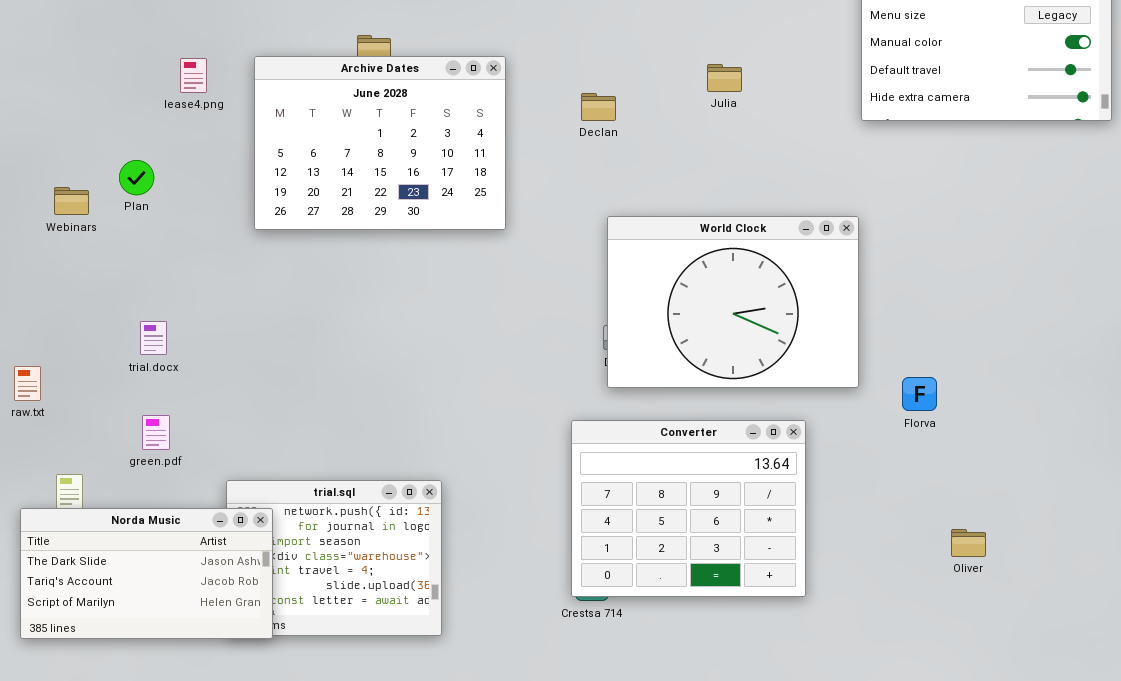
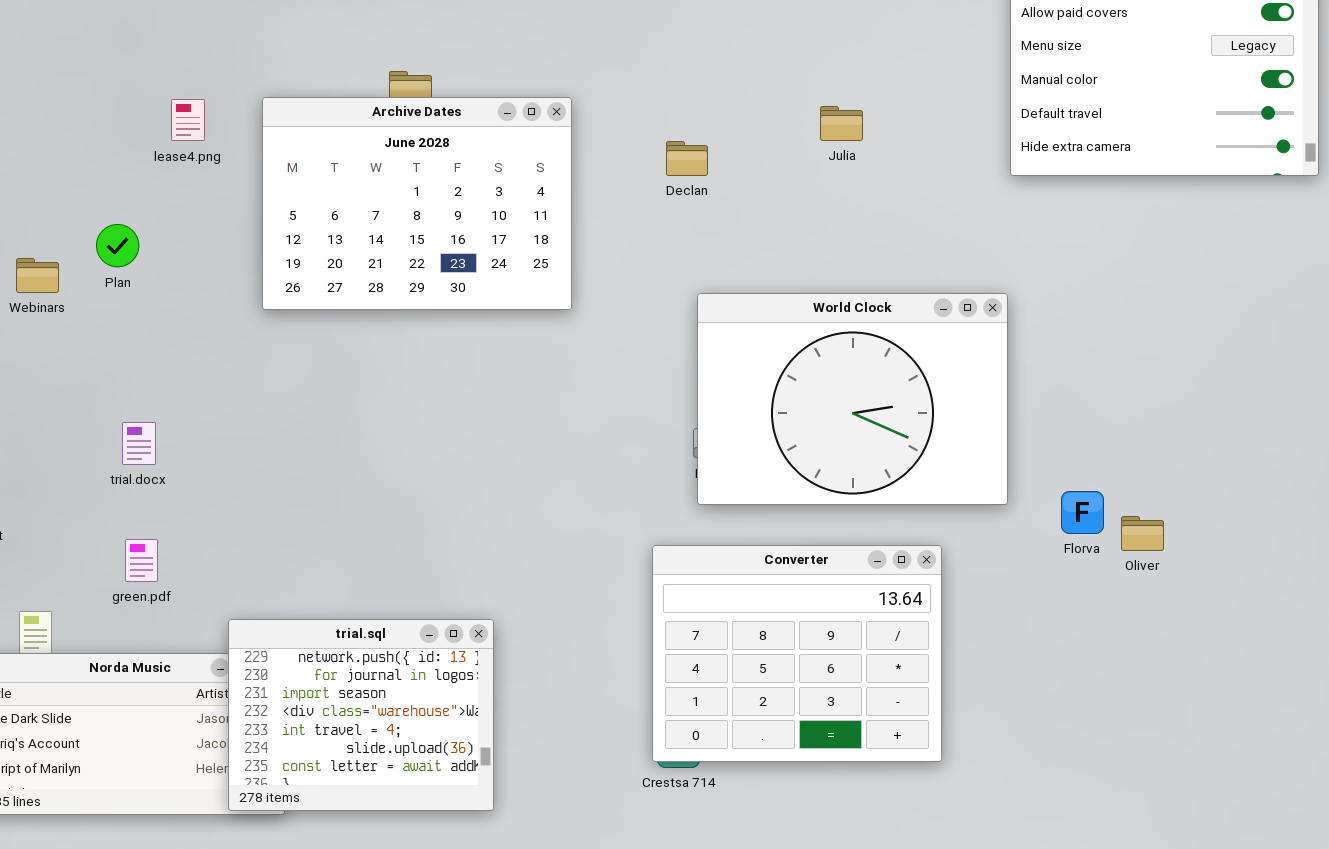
trial.sql: [226,480,442,636] -> [228,619,494,811], raised
Oliver: [951,529,986,557] -> [1121,516,1164,551], moved

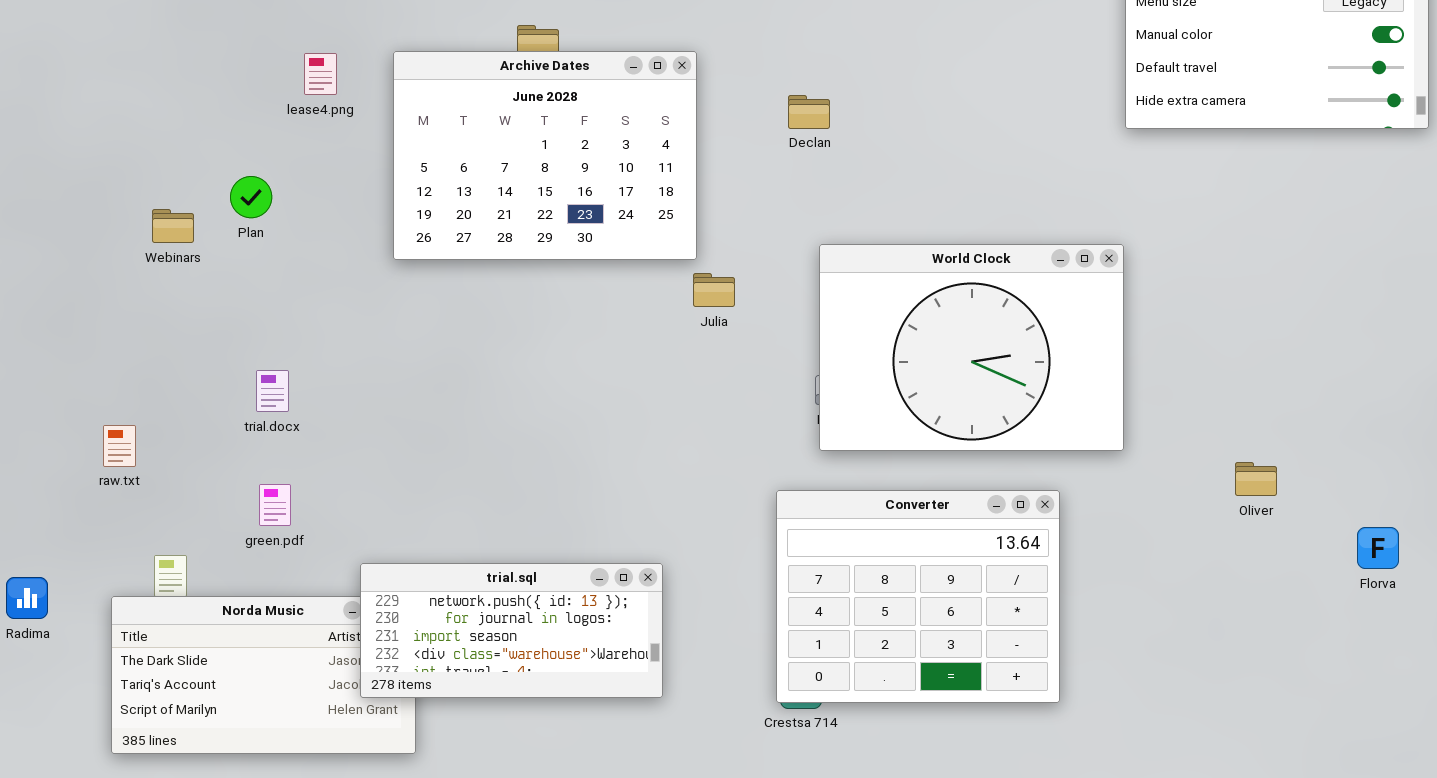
Julia: [820,106,863,141] -> [693,273,735,307], moved
Florva: [1061,491,1104,534] -> [1357,527,1399,569], moved
trial.sql: [228,619,494,811] -> [360,563,663,698], resized

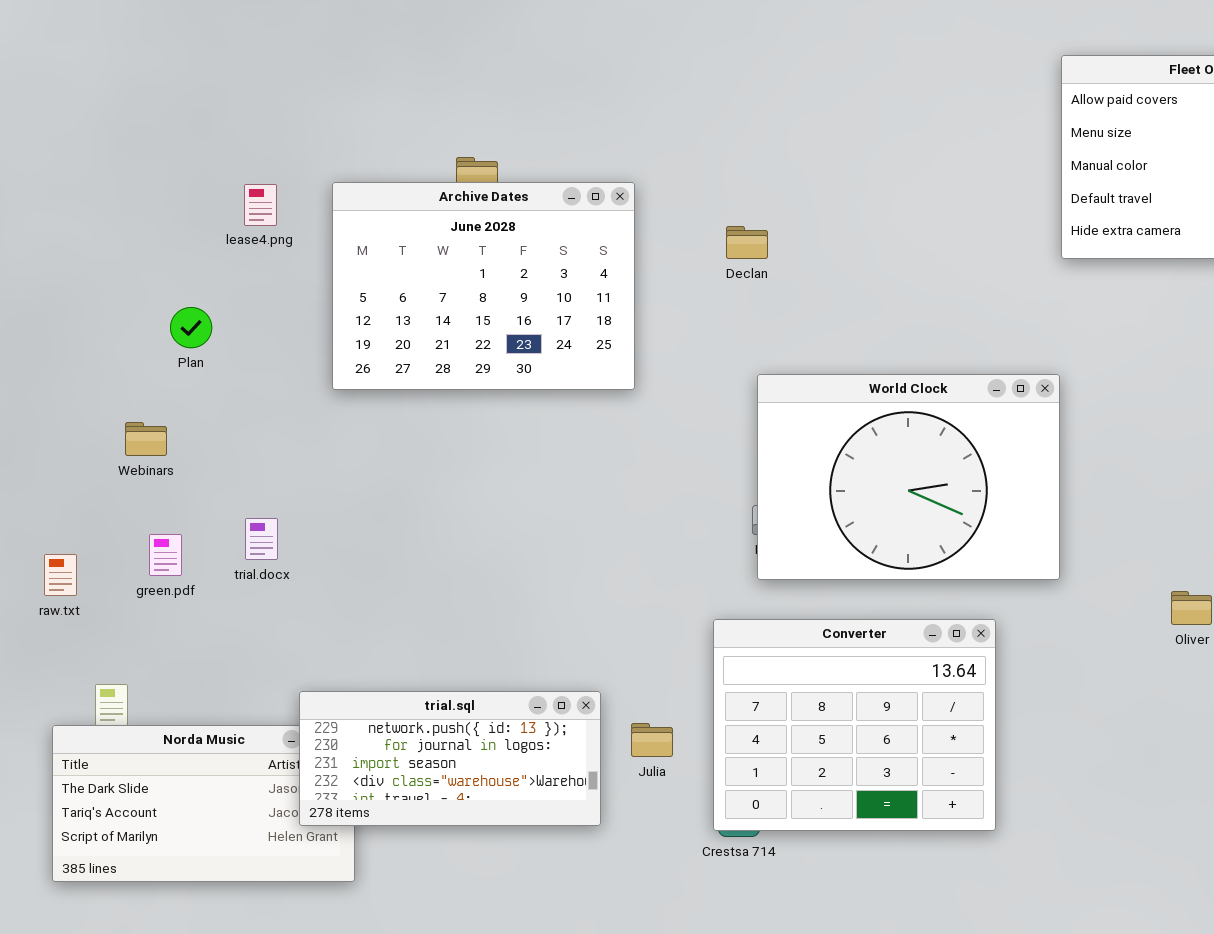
Webinars: [152,209,194,243] -> [125,422,167,456], moved
Julia: [693,273,735,307] -> [631,723,673,757], moved
trial.docx: [256,370,289,412] -> [245,518,278,560], moved
green.pdf: [259,484,291,526] -> [149,534,182,576], moved

